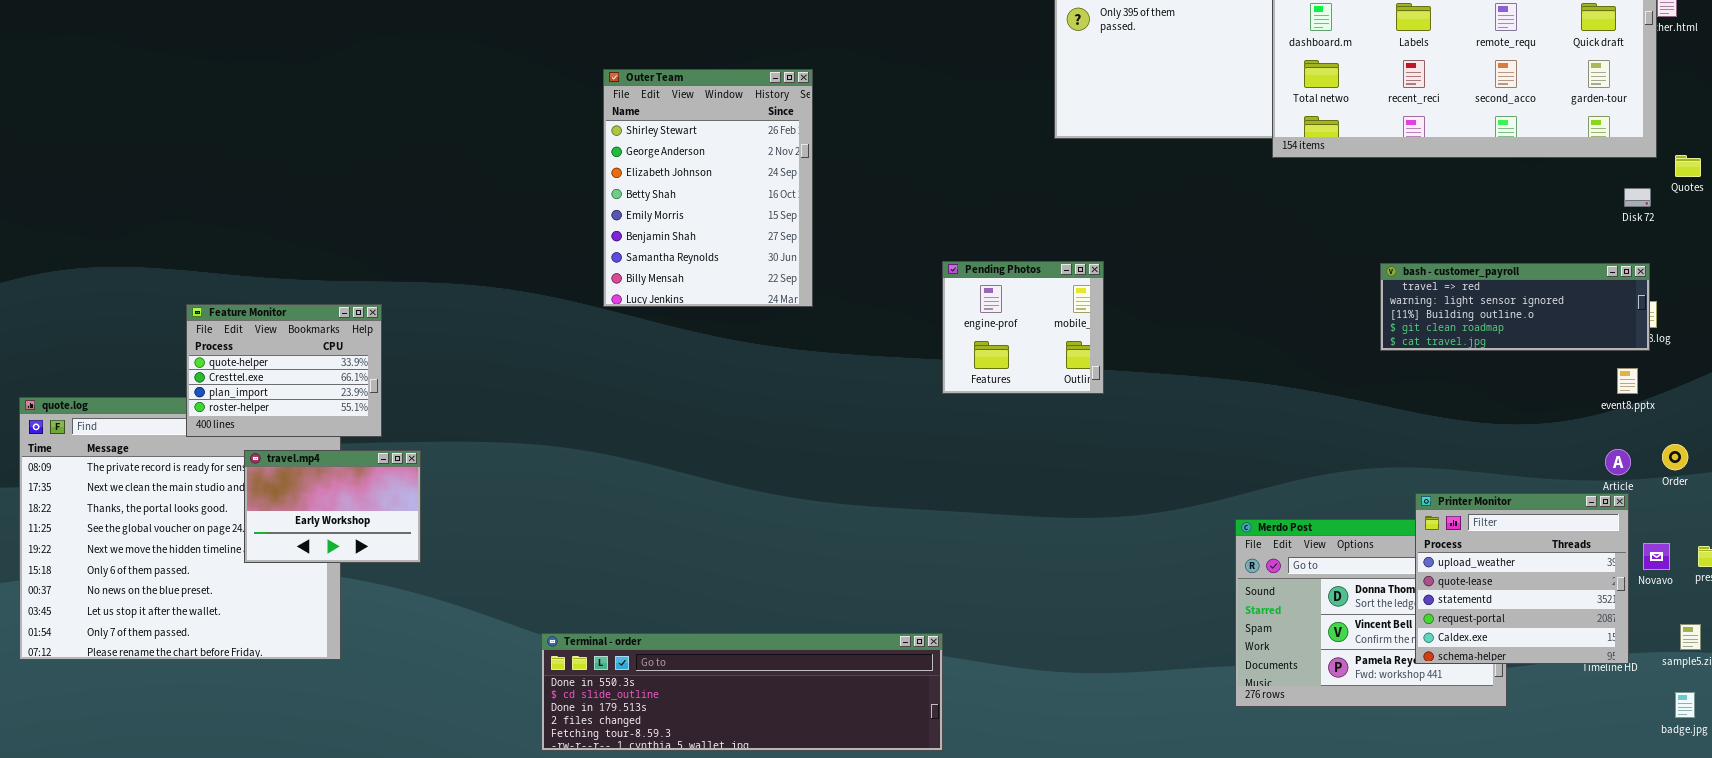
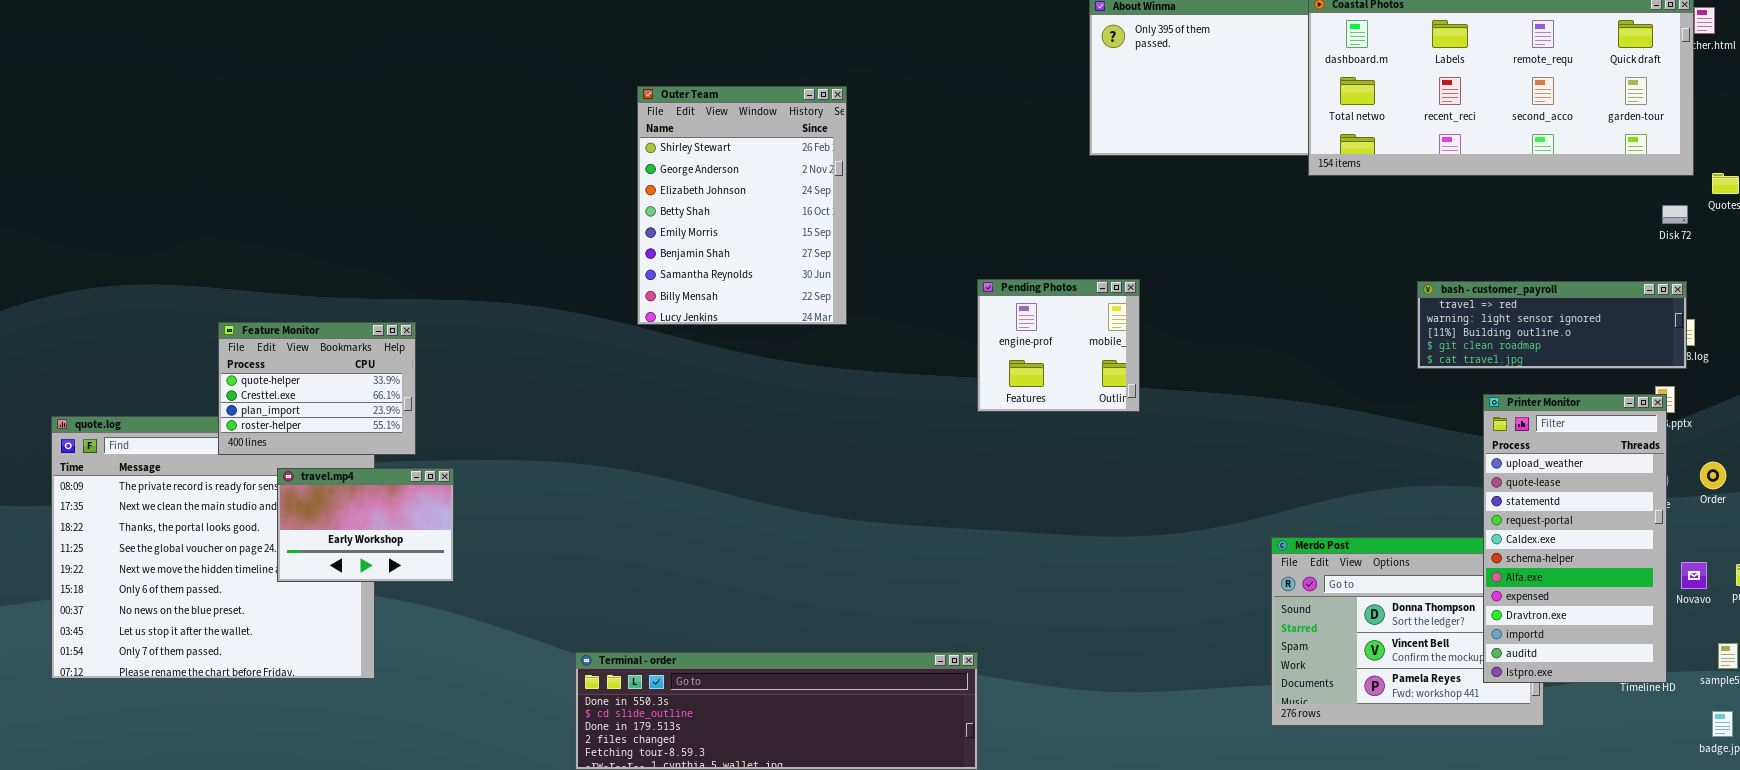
Printer Monitor: [1415,493,1629,664] -> [1483,394,1667,683], resized

